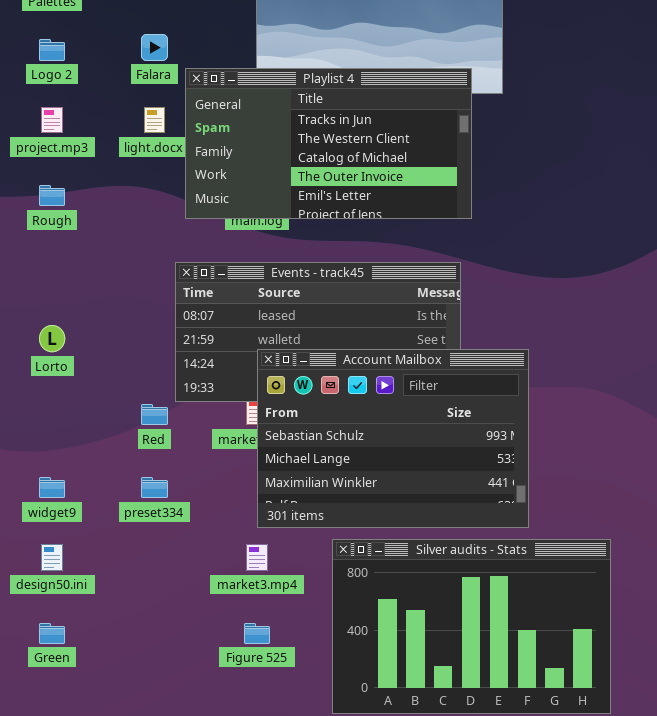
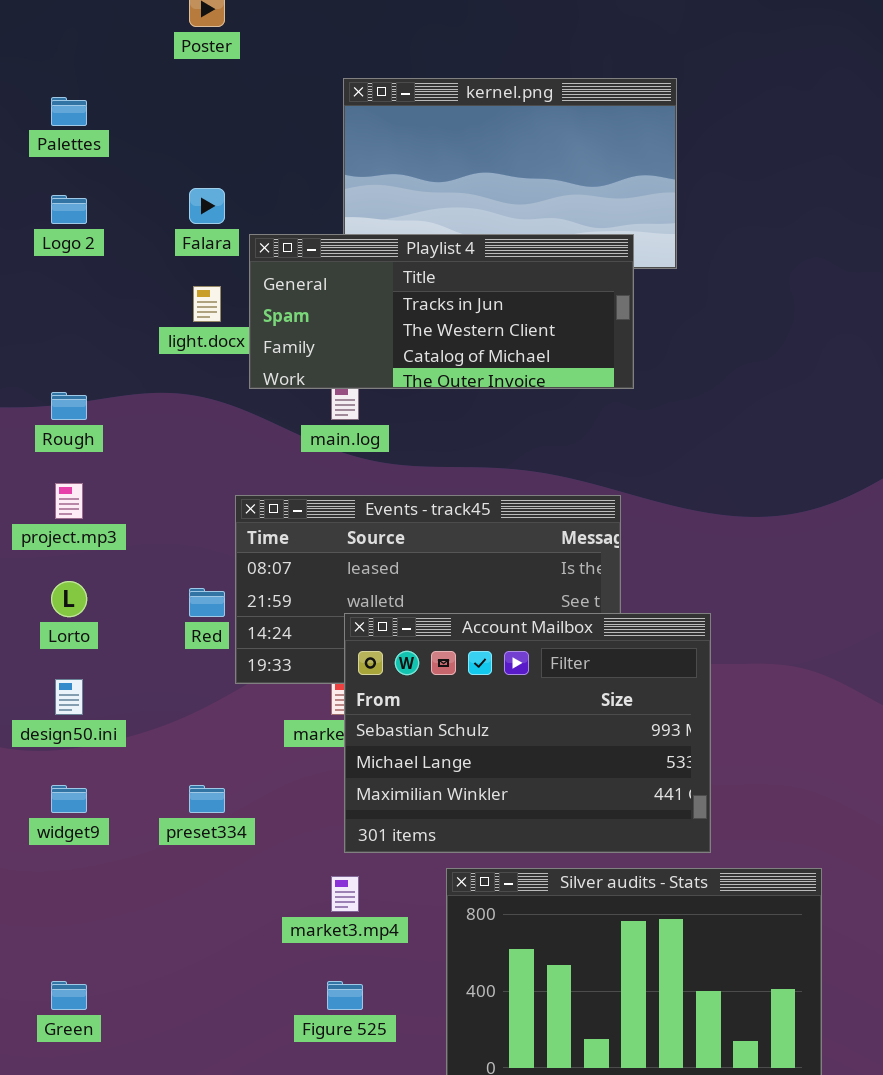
Playlist 4: [185,68,472,219] -> [249,234,634,389], resized
project.mp3: [41,107,63,133] -> [55,483,83,519], moved
Red: [141,404,168,425] -> [189,588,225,617], moved
design50.ini: [41,544,63,571] -> [55,679,83,715], moved

